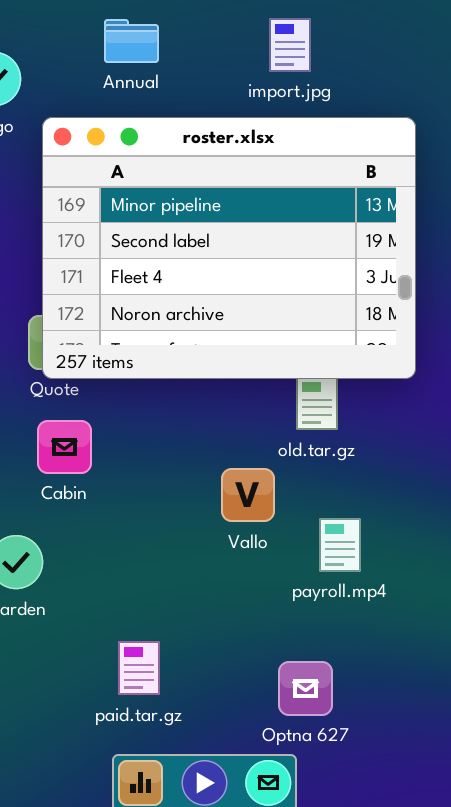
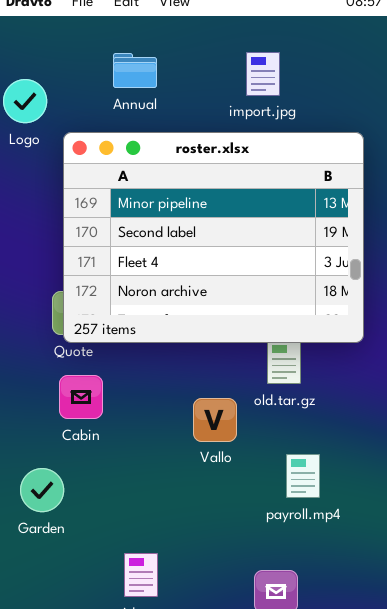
Vallo: [221,468,275,522] -> [193,398,237,442], moved

